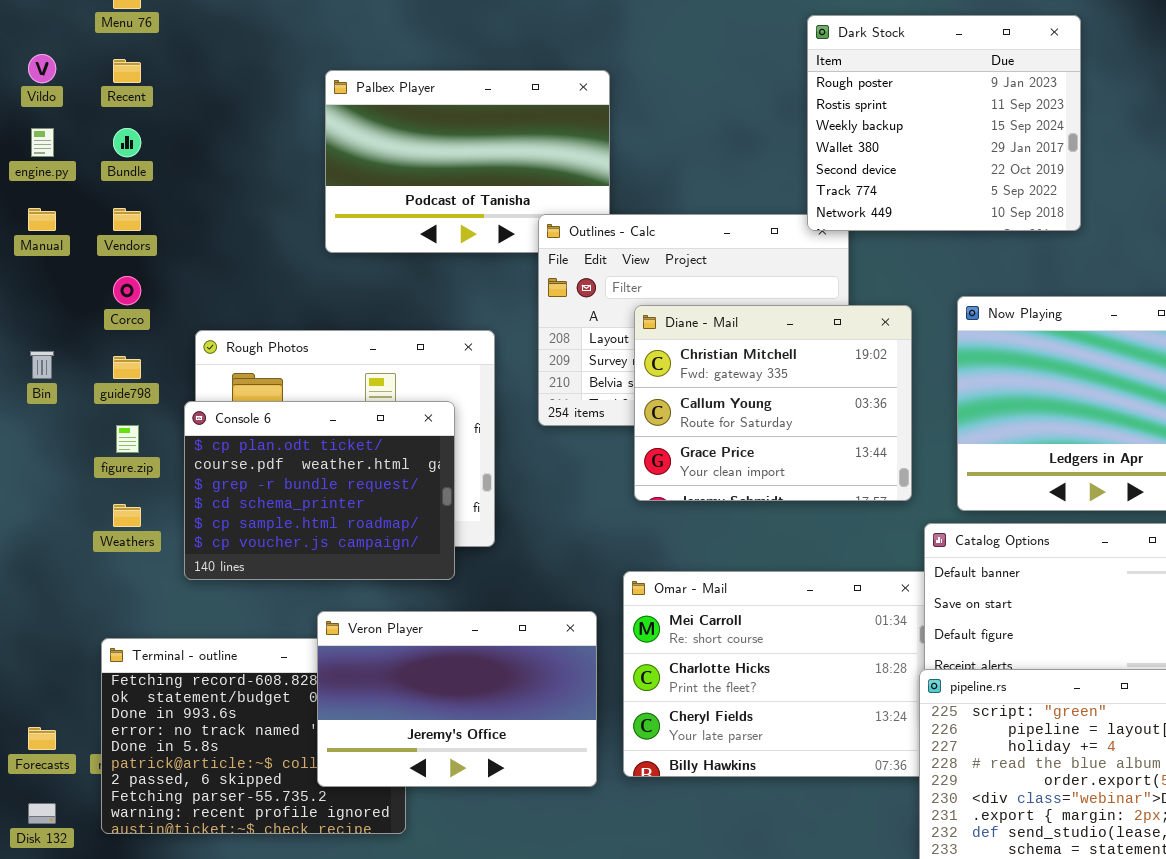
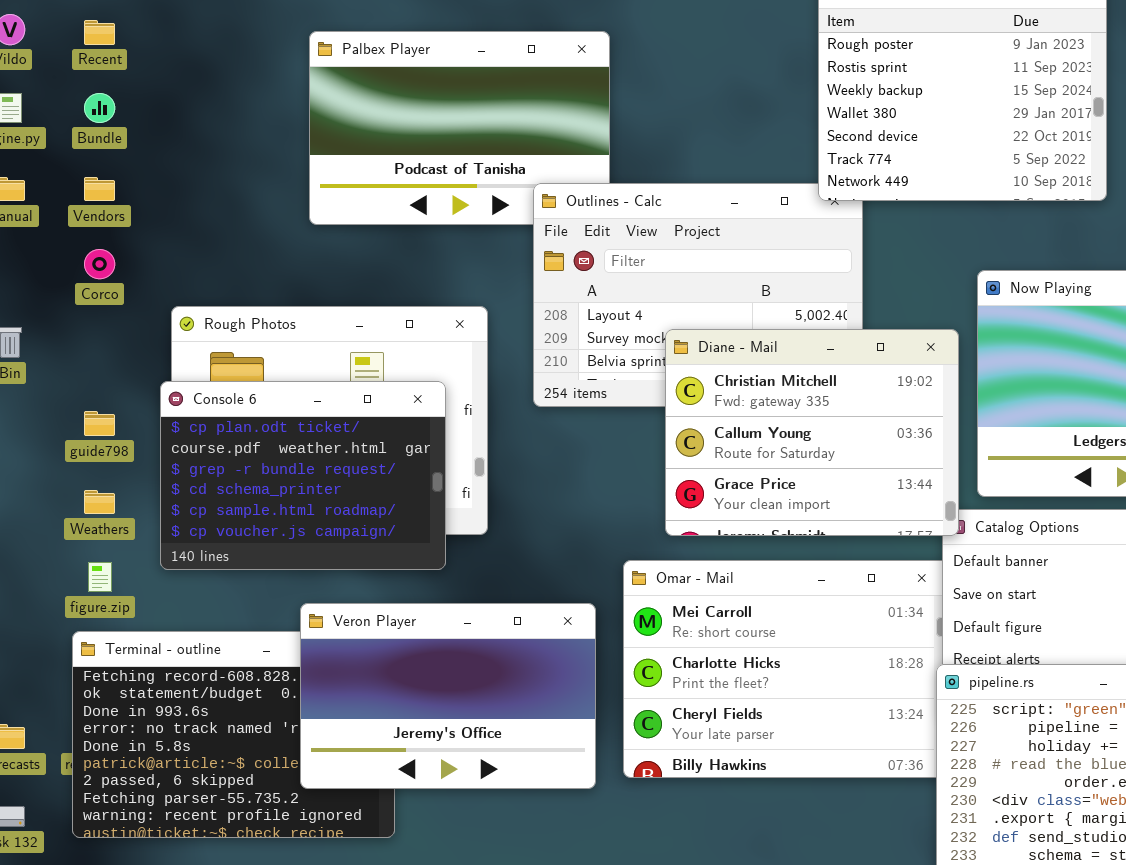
Diane - Mail: [634,305,912,501] -> [665,329,959,536], moved
guide798: [113,356,141,379] -> [84,411,115,436], moved
figure.zip: [116,425,139,453] -> [88,562,112,592], moved

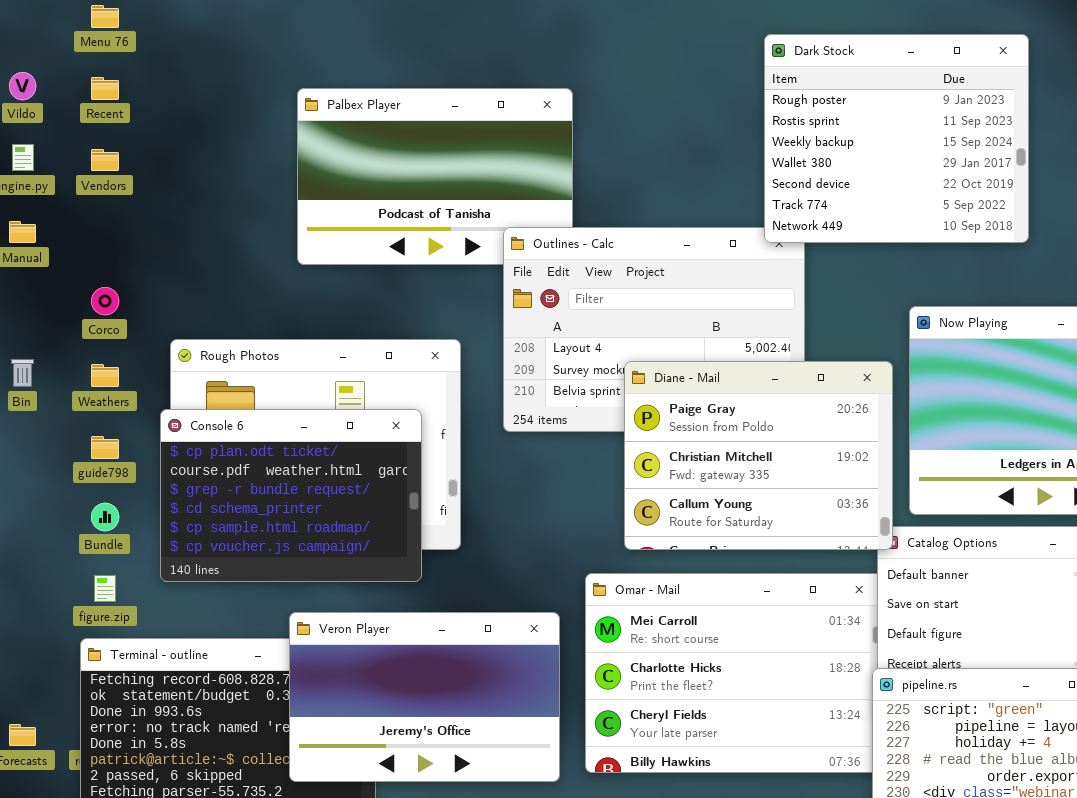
Bundle: [84,93,115,123] -> [91,503,119,531], moved
Vendors: [84,177,115,201] -> [91,149,119,171], moved
Diane - Mail: [665,329,959,536] -> [624,361,893,550], scrolled up 1 row
Weathers: [84,490,115,514] -> [91,364,119,387], moved

